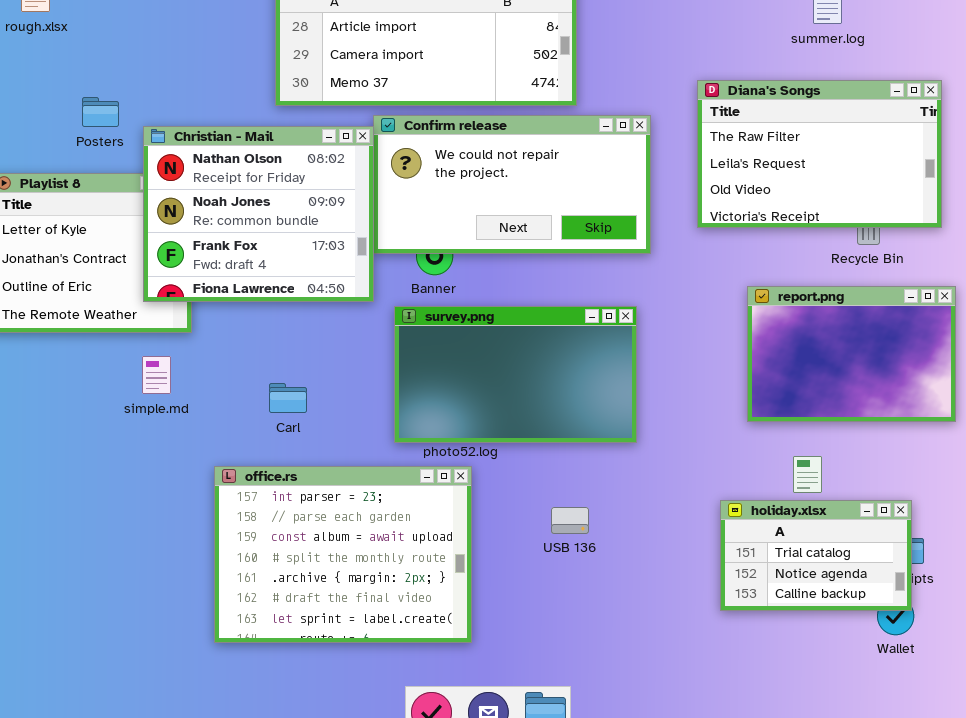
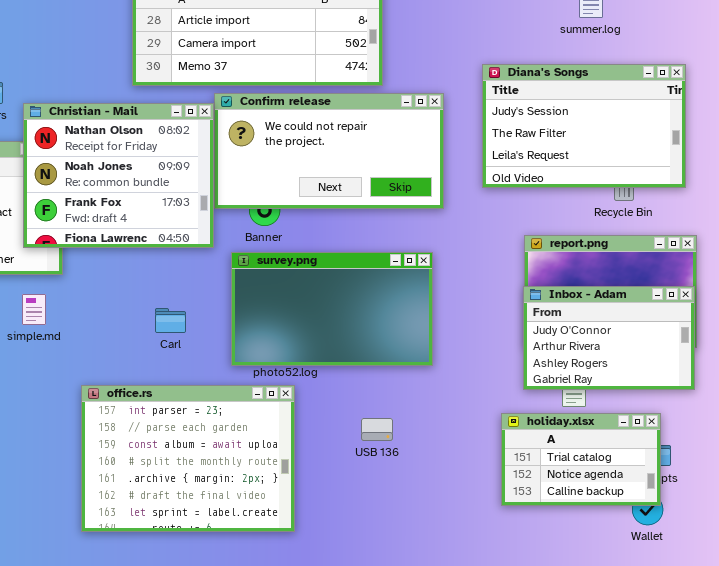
Diana's Songs: [697,80,942,228] -> [482,64,686,188], scrolled up 1 row
Inbox - Adam: none -> [523,286,695,390], opened
Carl: [269,383,307,413] -> [155,308,186,333], moved

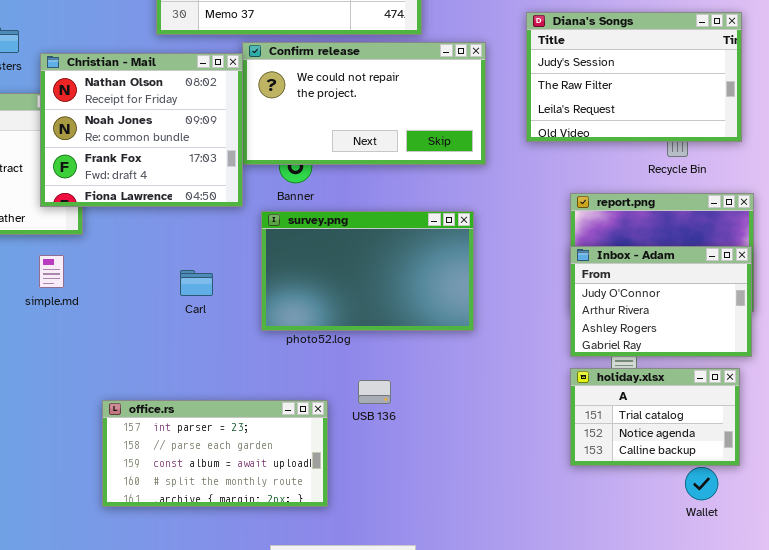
office.rs: [81,385,295,532] -> [102,400,328,507], resized
holiday.xlsx: [501,413,661,506] -> [570,368,740,466], moved
USB 136: [361,418,393,441] -> [358,380,391,404], moved

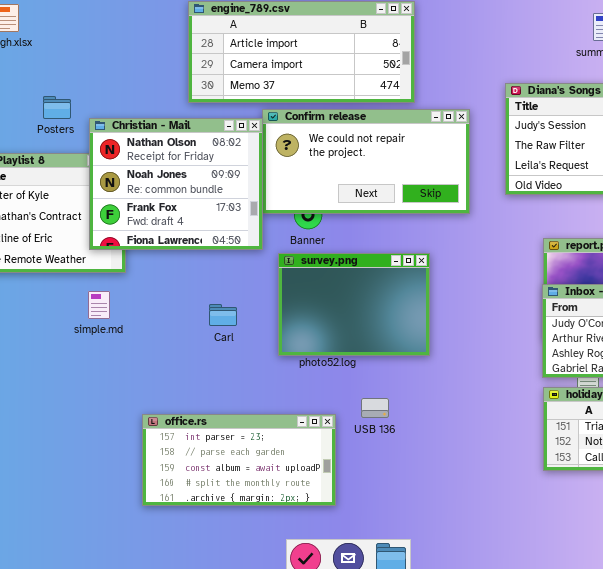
survey.png: [261,211,474,331] -> [278,253,430,356], resized

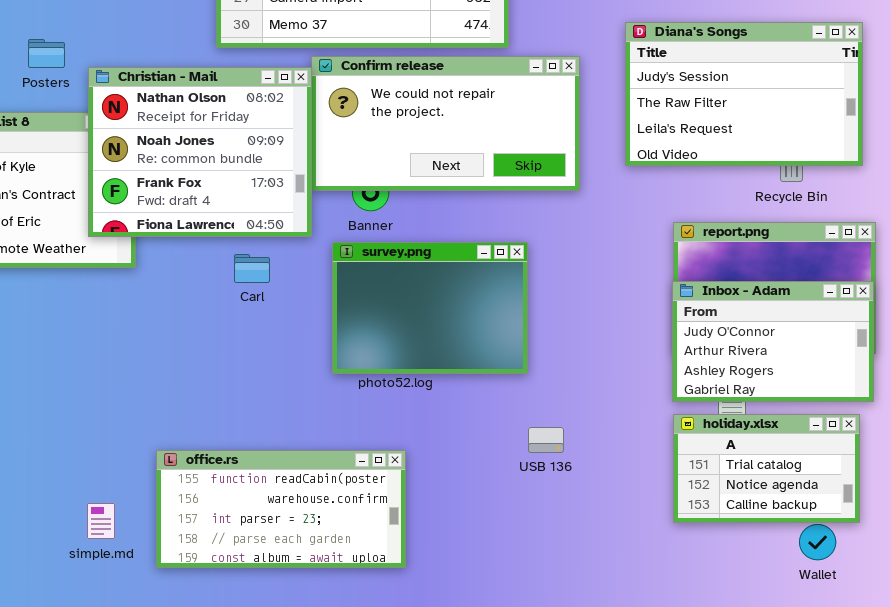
simple.md: [88,291,110,319] -> [87,503,115,539], moved
Carl: [209,304,237,326] -> [234,254,270,283], moved
USB 136: [361,398,389,418] -> [528,427,564,453], moved
office.rs: [142,414,336,506] -> [156,450,406,568], scrolled up 2 rows

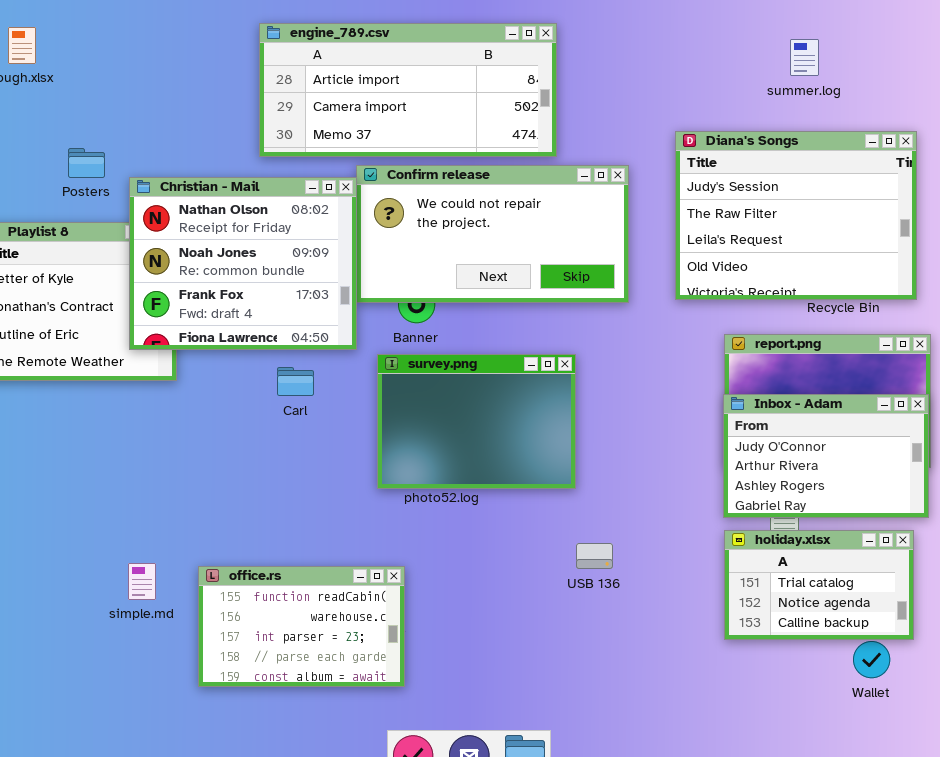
Diana's Songs: [625,22,863,166] -> [675,131,917,300], resized
office.rs: [156,450,406,568] -> [198,566,405,687], resized
simple.md: [87,503,115,539] -> [128,563,156,600], moved

